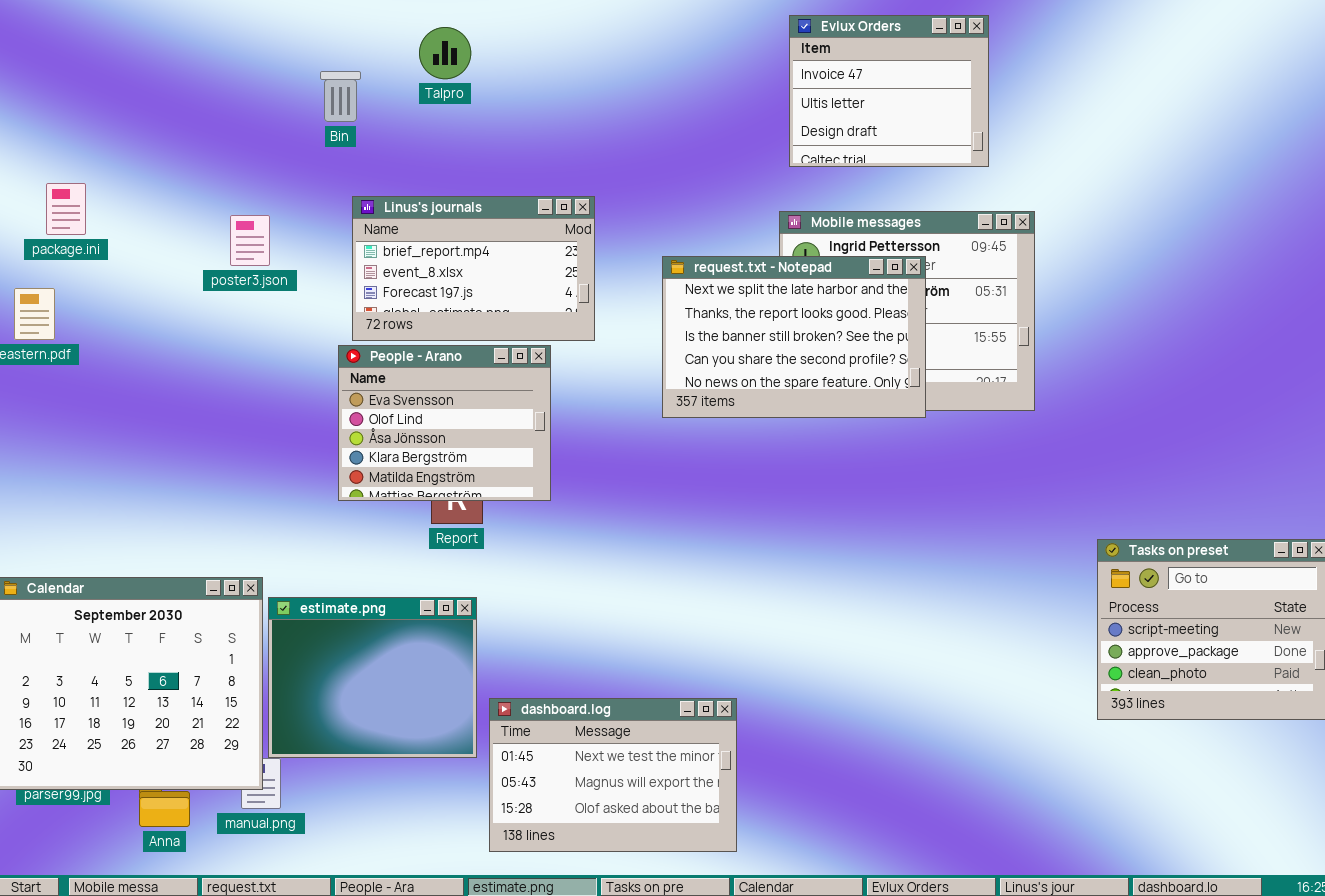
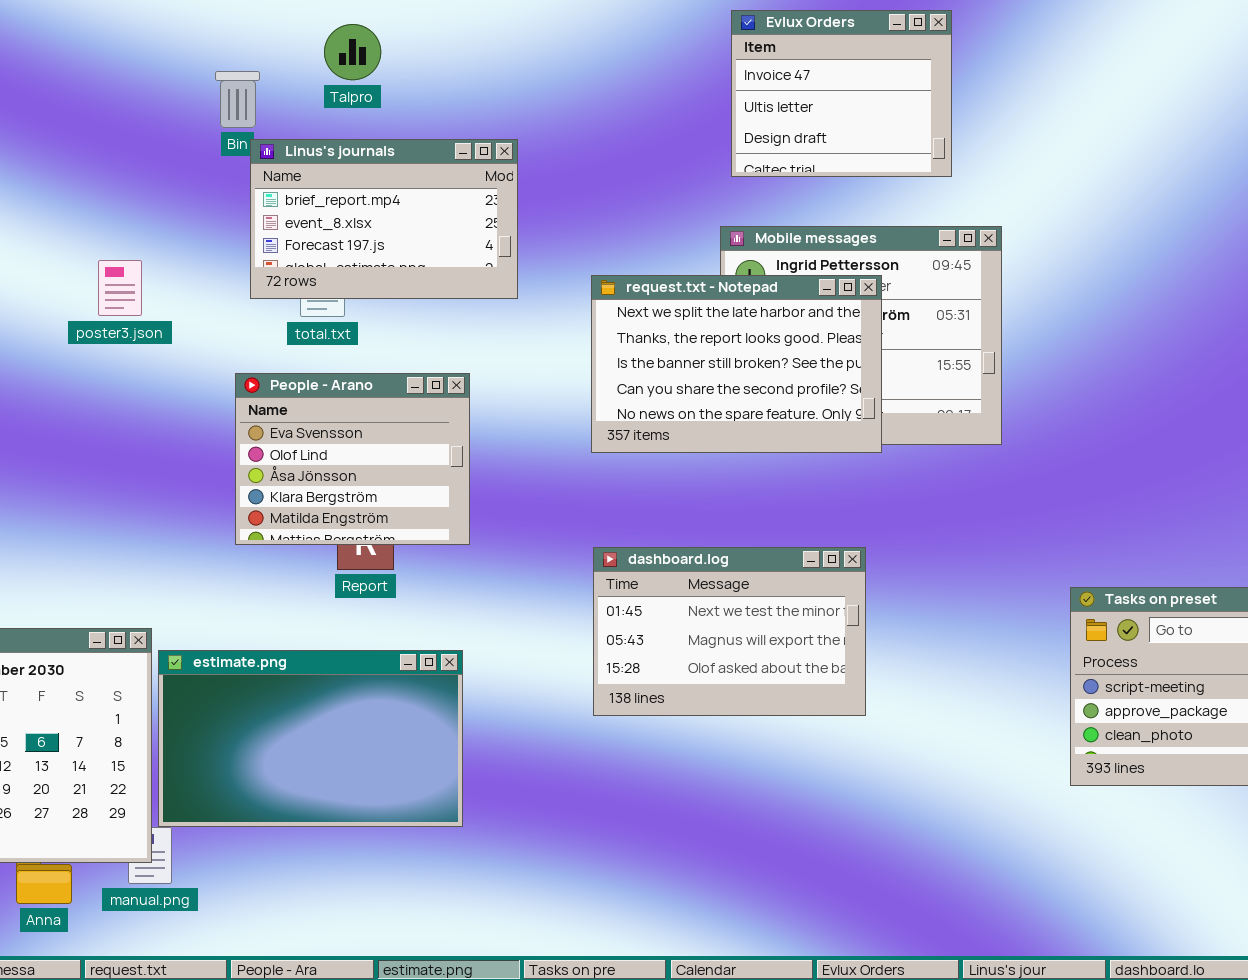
Linus's journals: [352,196,595,341] -> [250,139,518,299], moved
poster3.json: [230,215,270,266] -> [98,260,142,316], moved
estimate.png: [268,597,477,758] -> [158,650,463,827], resized
dashboard.log: [489,698,737,852] -> [593,547,866,716], moved

